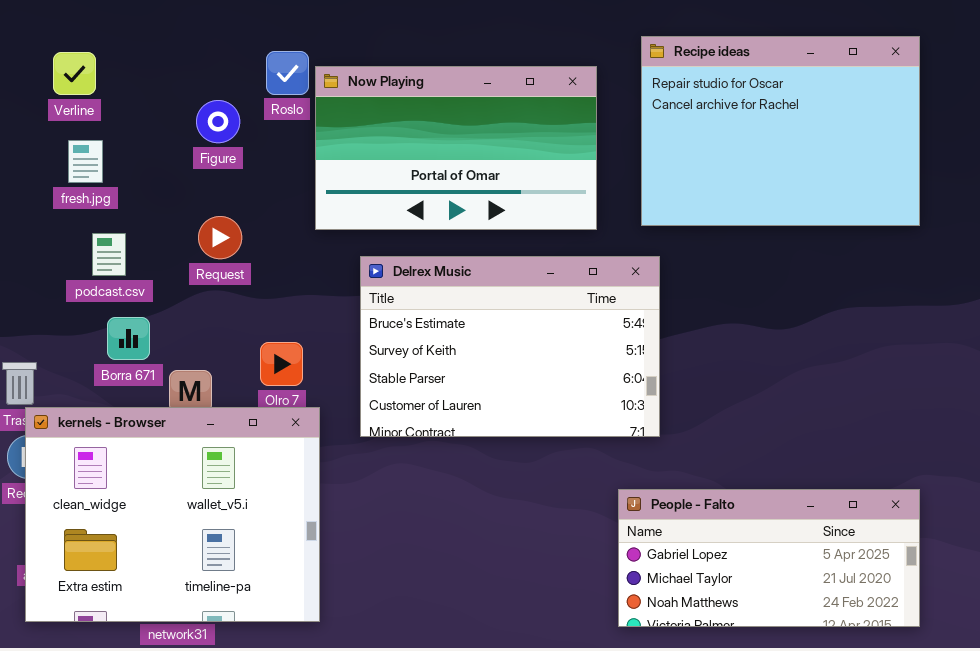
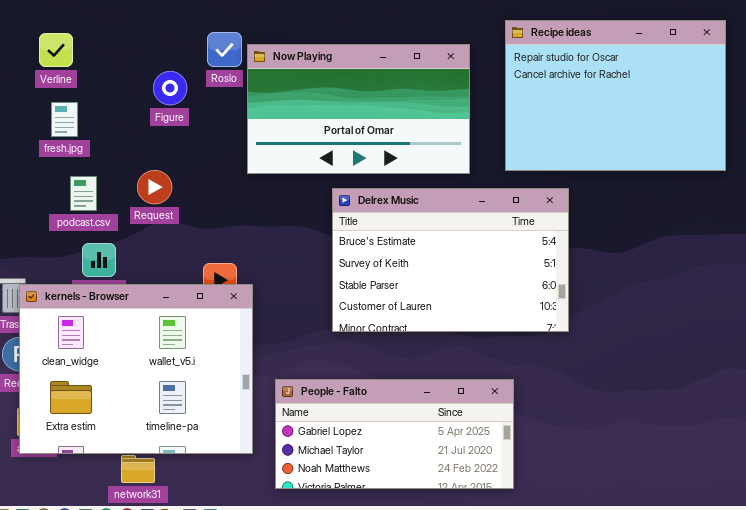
Request: [198,216,242,259] -> [137,170,172,204], moved
Delrex Music: [360,256,660,437] -> [332,188,569,332], moved
kernels - Browser: [25,407,320,622] -> [19,284,253,454], moved
People - Falto: [618,489,920,627] -> [275,379,514,489], moved

